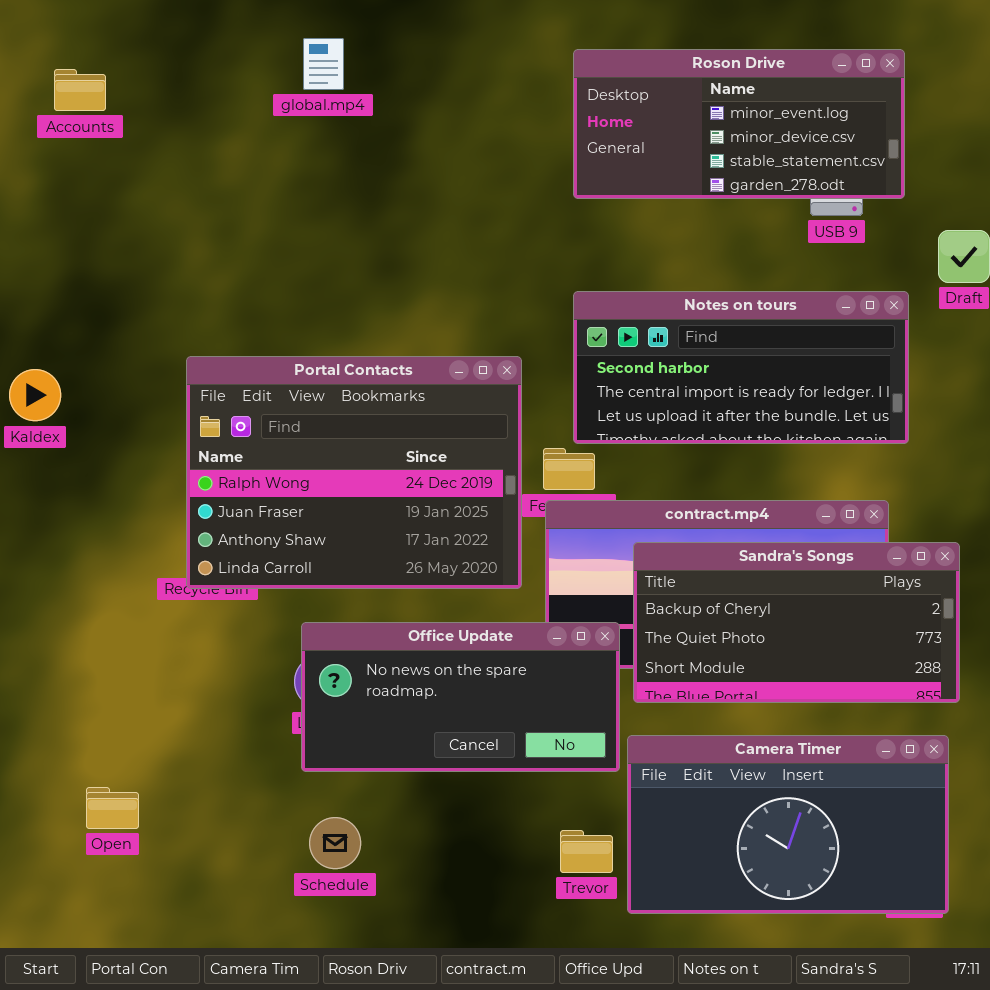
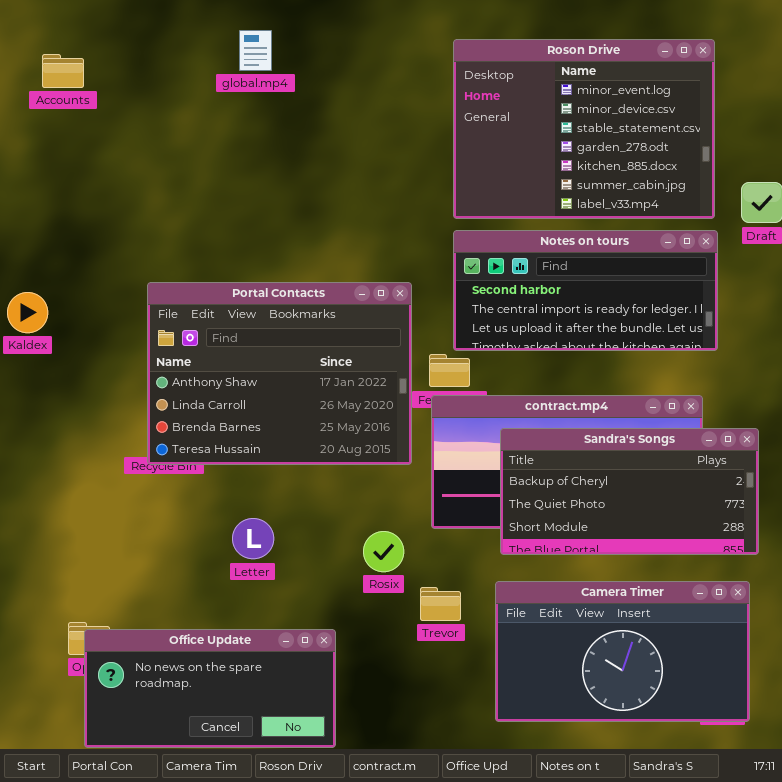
Roson Drive: [573,49,905,199] -> [453,39,715,219], resized
Portal Contacts: [186,356,522,589] -> [147,282,412,465], scrolled down 2 rows
Office Update: [301,622,620,772] -> [84,629,336,748], moved
Trevor: [560,830,613,873] -> [420,587,461,621], moved

